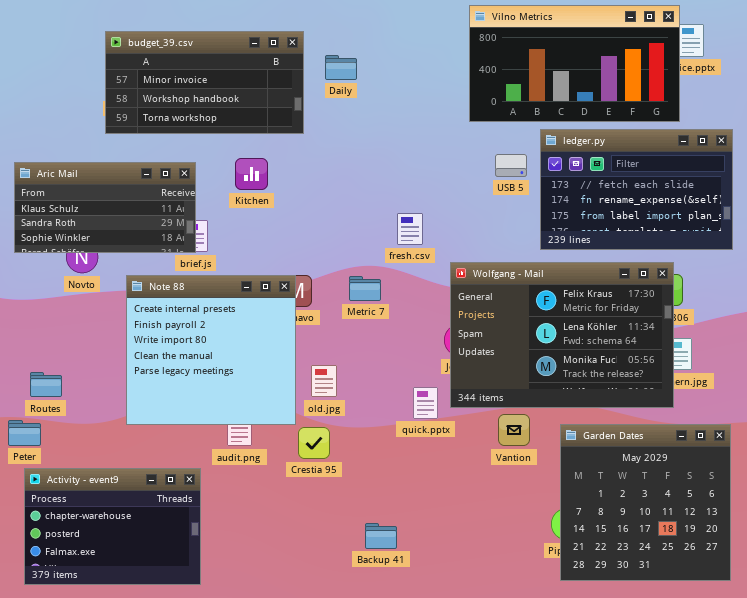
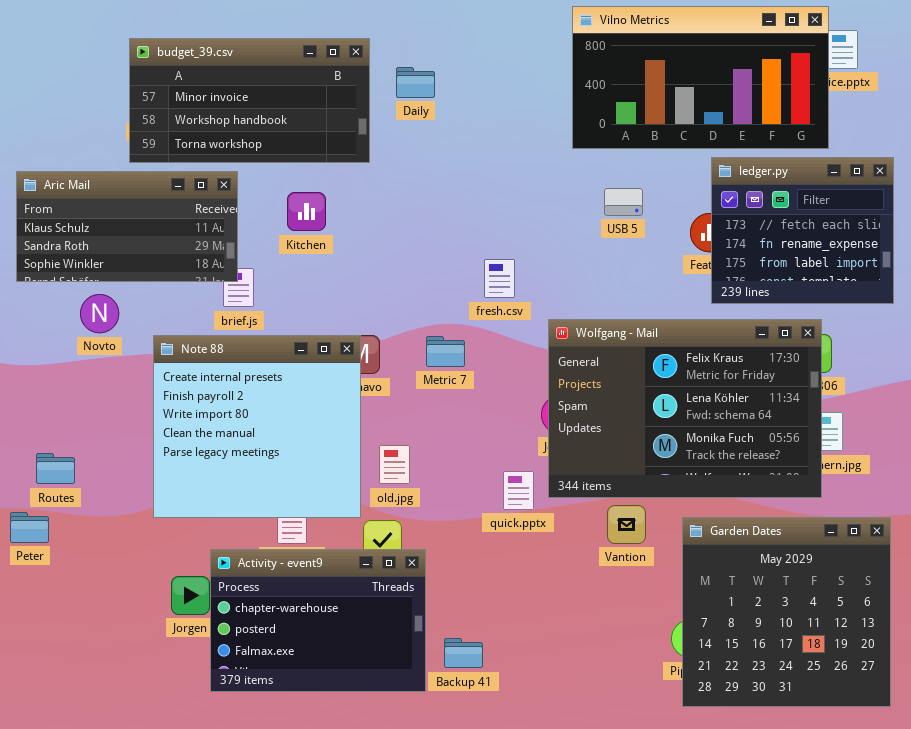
ledger.py: [540,129,733,250] -> [711,157,894,304], resized
Aric Mail: [14,162,196,253] -> [16,171,238,282], moved
Activity - event9: [24,468,201,585] -> [210,549,426,692], moved

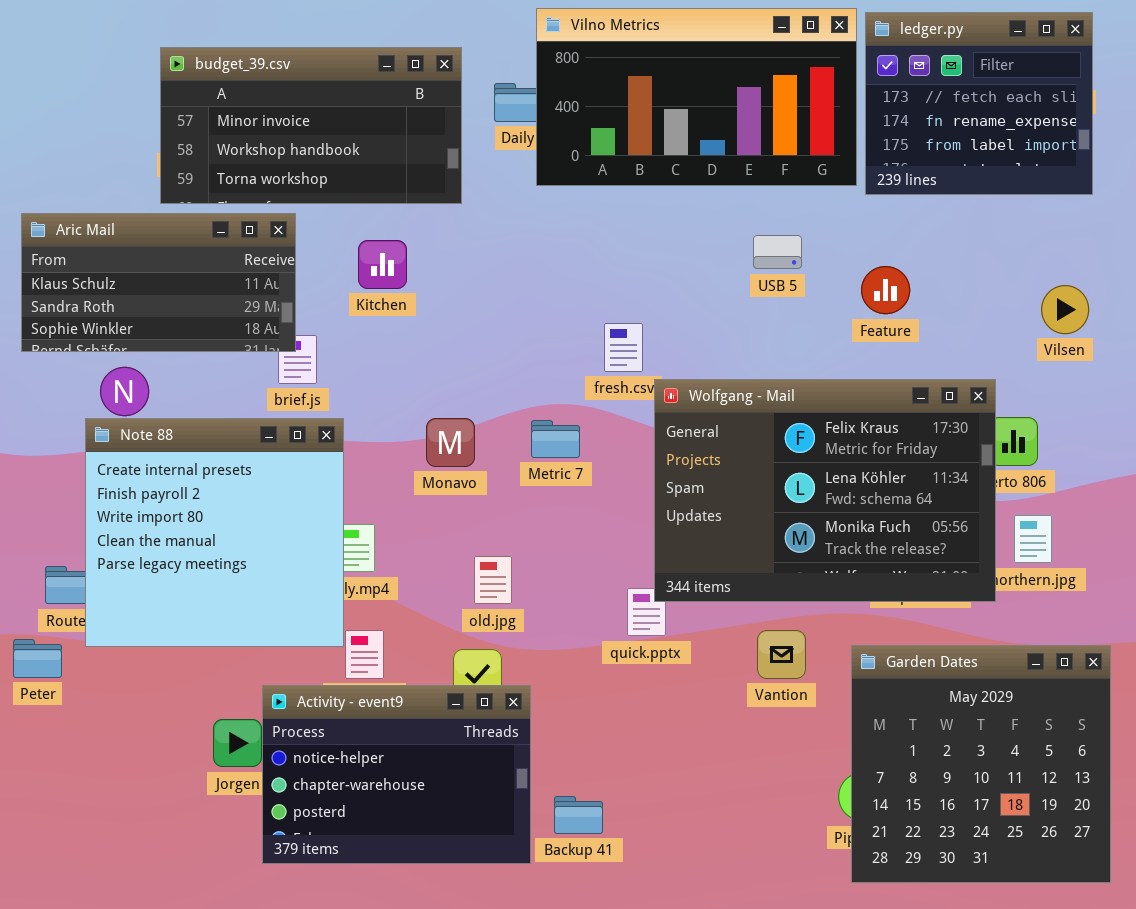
Vilno Metrics: [572,6,829,149] -> [536,8,857,186], moved
ledger.py: [711,157,894,304] -> [865,12,1093,195], moved
Wolfgang - Mail: [548,319,822,498] -> [654,379,996,602], moved
Note 88: [153,335,361,518] -> [85,418,344,647], moved
Activity - event9: [210,549,426,692] -> [262,685,531,864], scrolled up 1 row

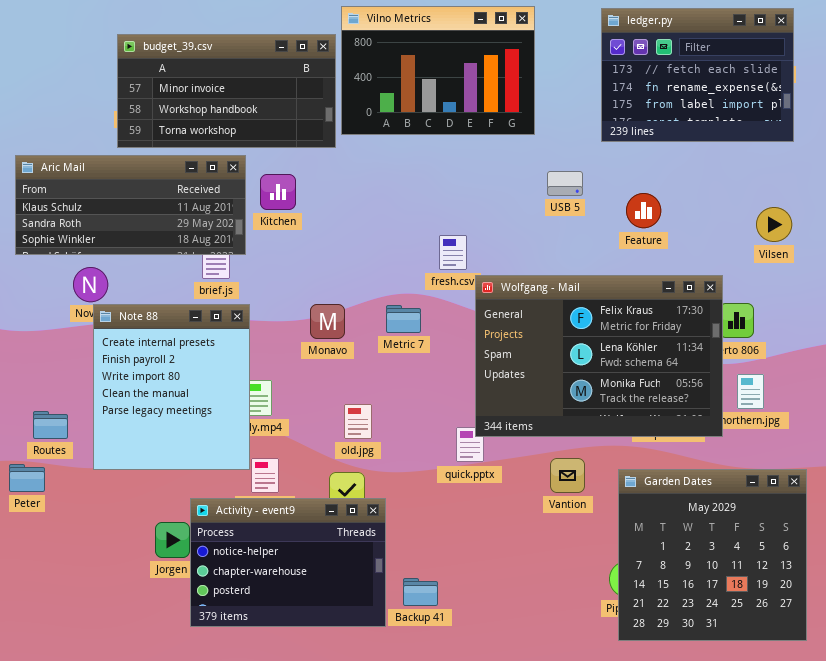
Vilno Metrics: [536,8,857,186] -> [341,6,535,135], moved, resized
ledger.py: [865,12,1093,195] -> [601,8,794,142], resized
Aric Mail: [21,213,296,352] -> [15,155,246,255], resized
Note 88: [85,418,344,647] -> [93,304,250,470], resized

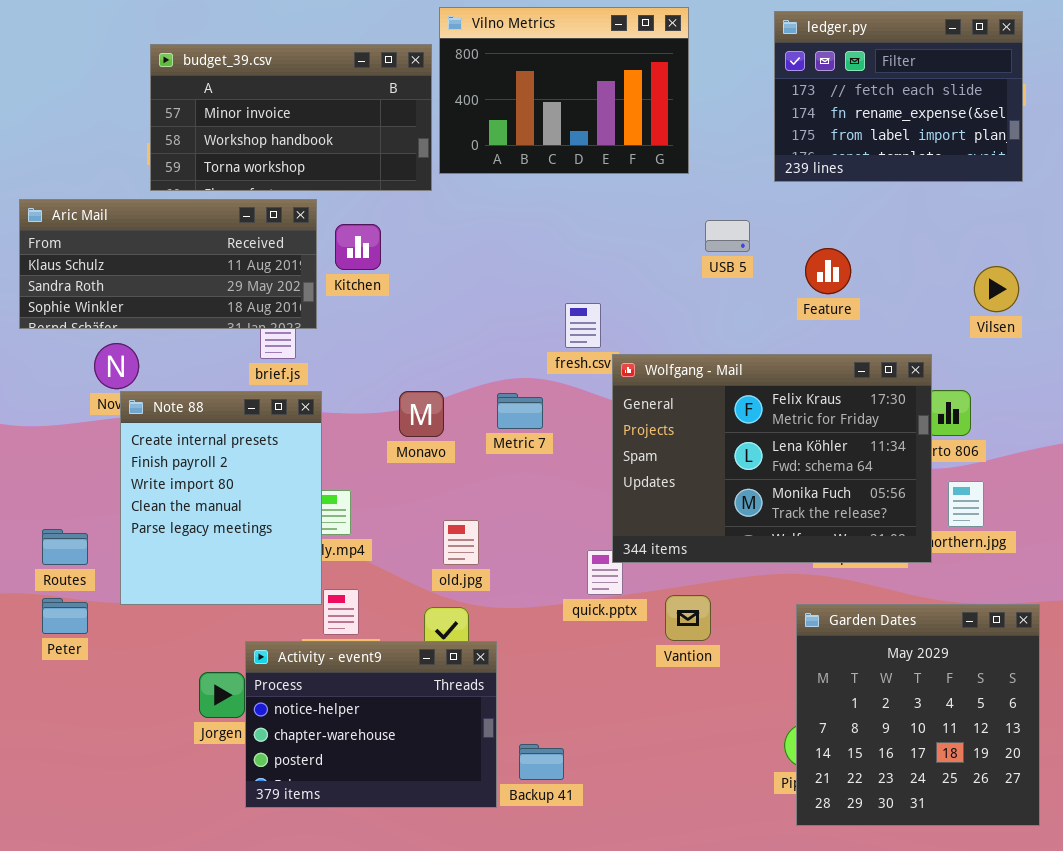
Vantion: [550,458,585,493] -> [665,595,711,641], moved
Peter: [9,464,45,492] -> [42,598,88,634], moved

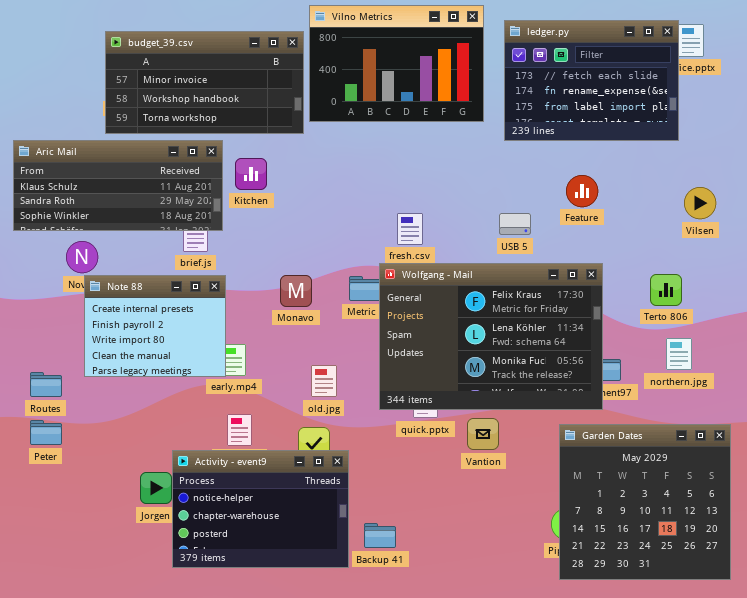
ledger.py: [774,11,1023,182] -> [504,20,679,141], moved
USB 5: [705,220,750,252] -> [499,213,531,235], moved
Wolfgang - Mail: [612,354,932,563] -> [379,263,603,410], moved
Note 88: [120,391,322,605] -> [84,275,226,377], resized

